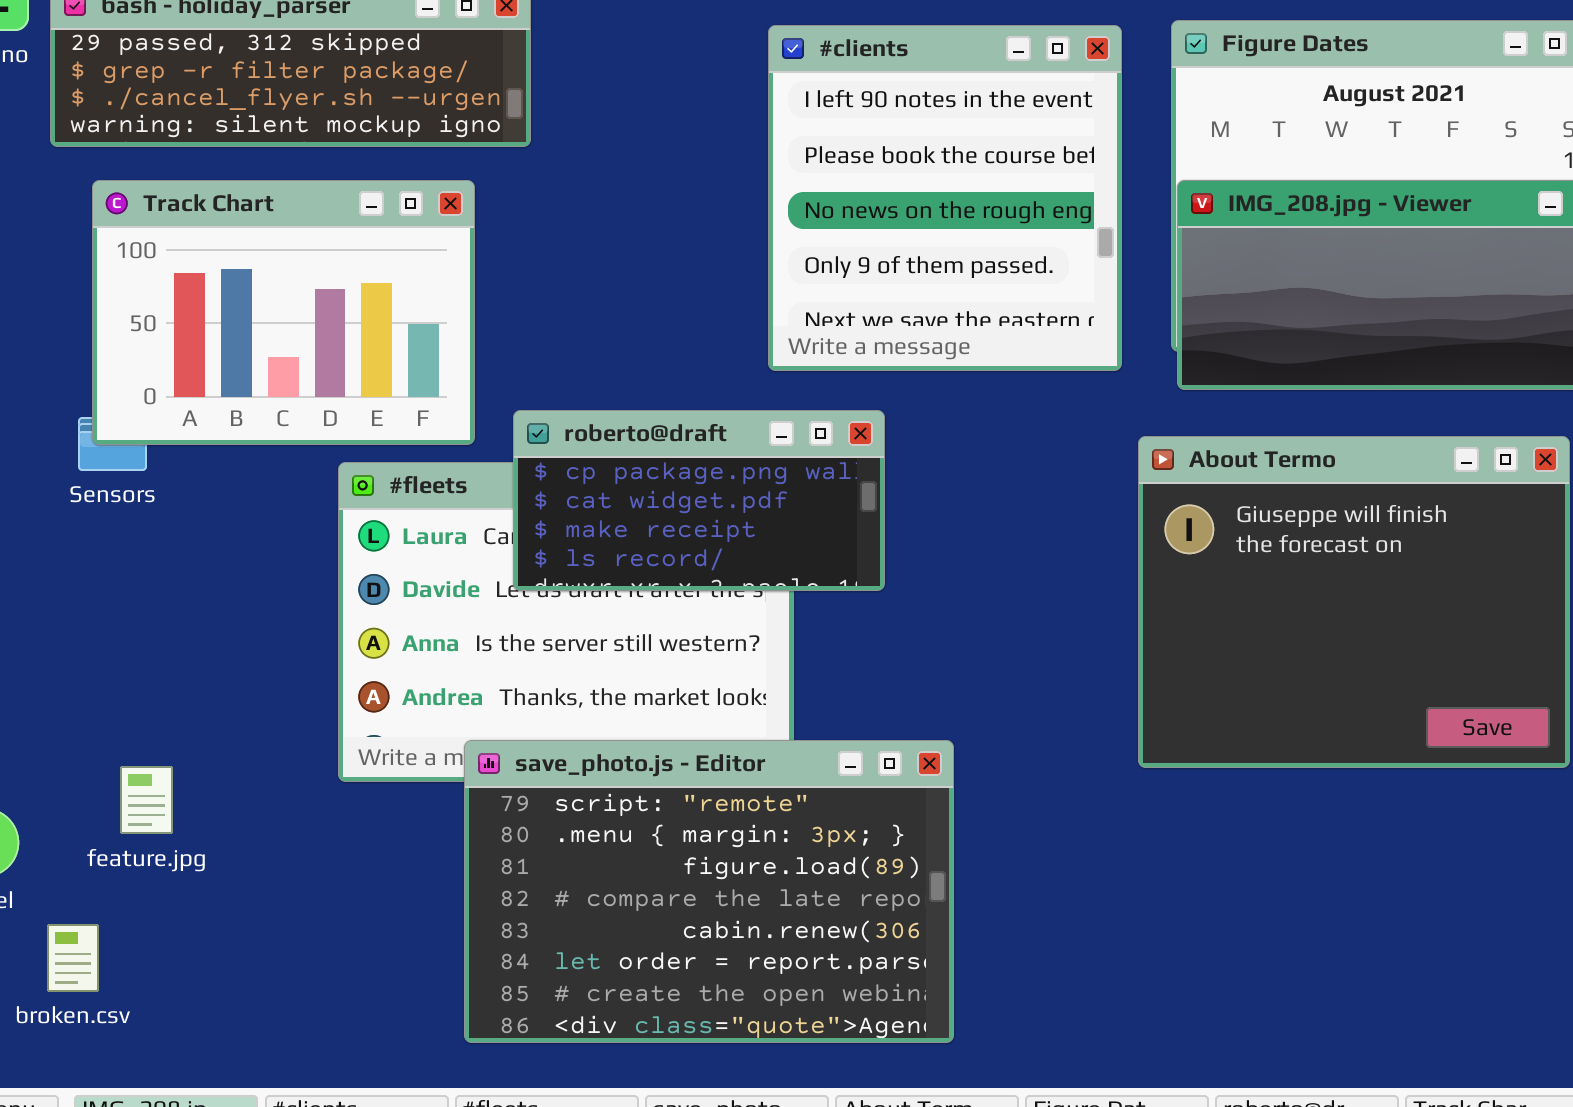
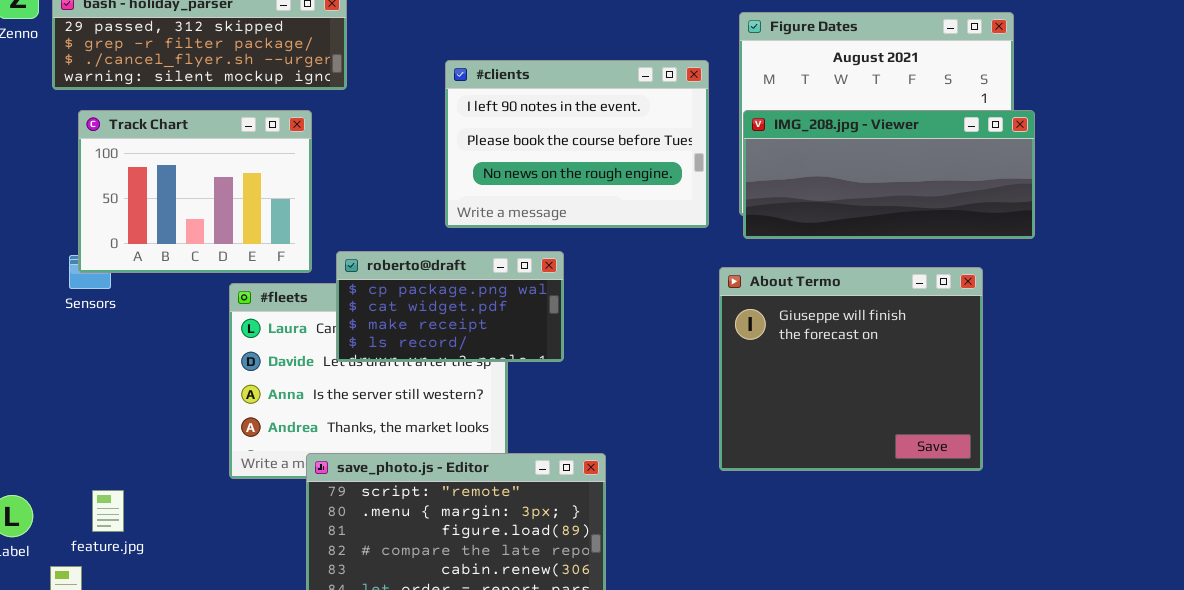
#clients: [768,25,1122,371] -> [445,60,709,228], resized
feature.jpg: [120,766,173,834] -> [92,490,124,532], moved

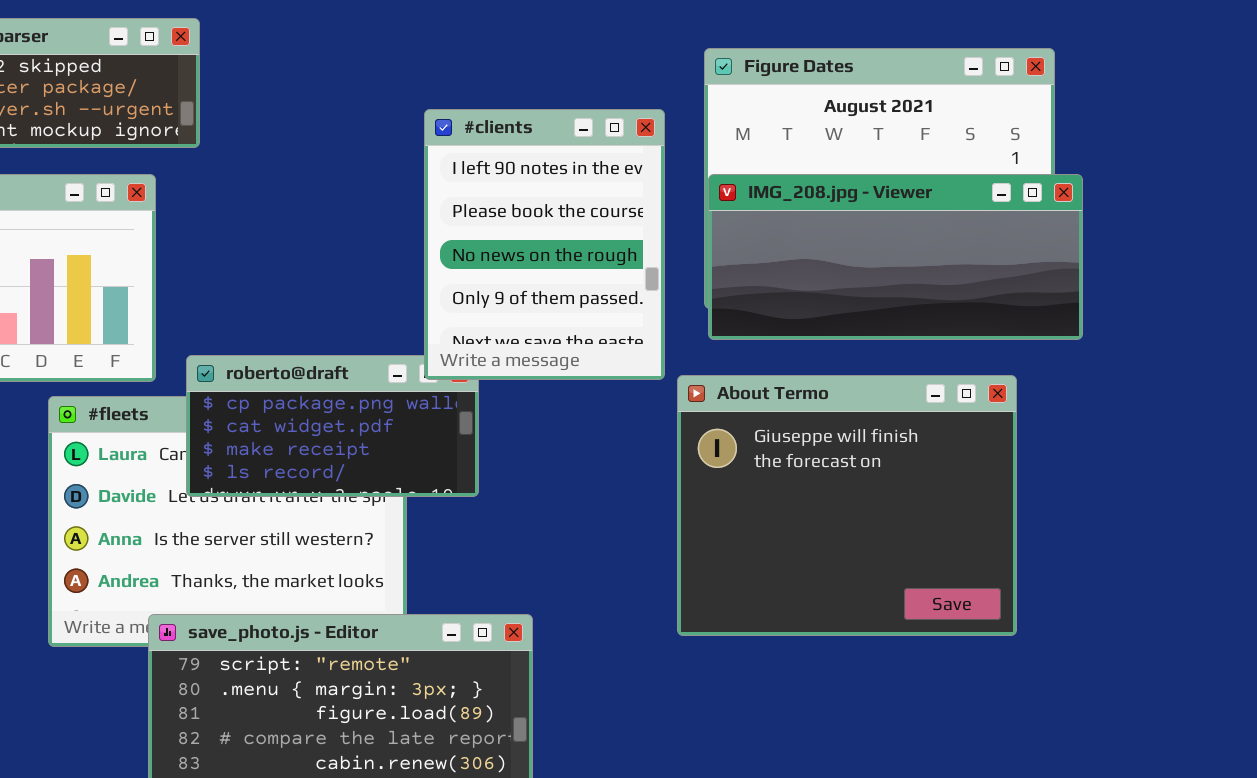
#clients: [445,60,709,228] -> [424,109,665,380], resized

